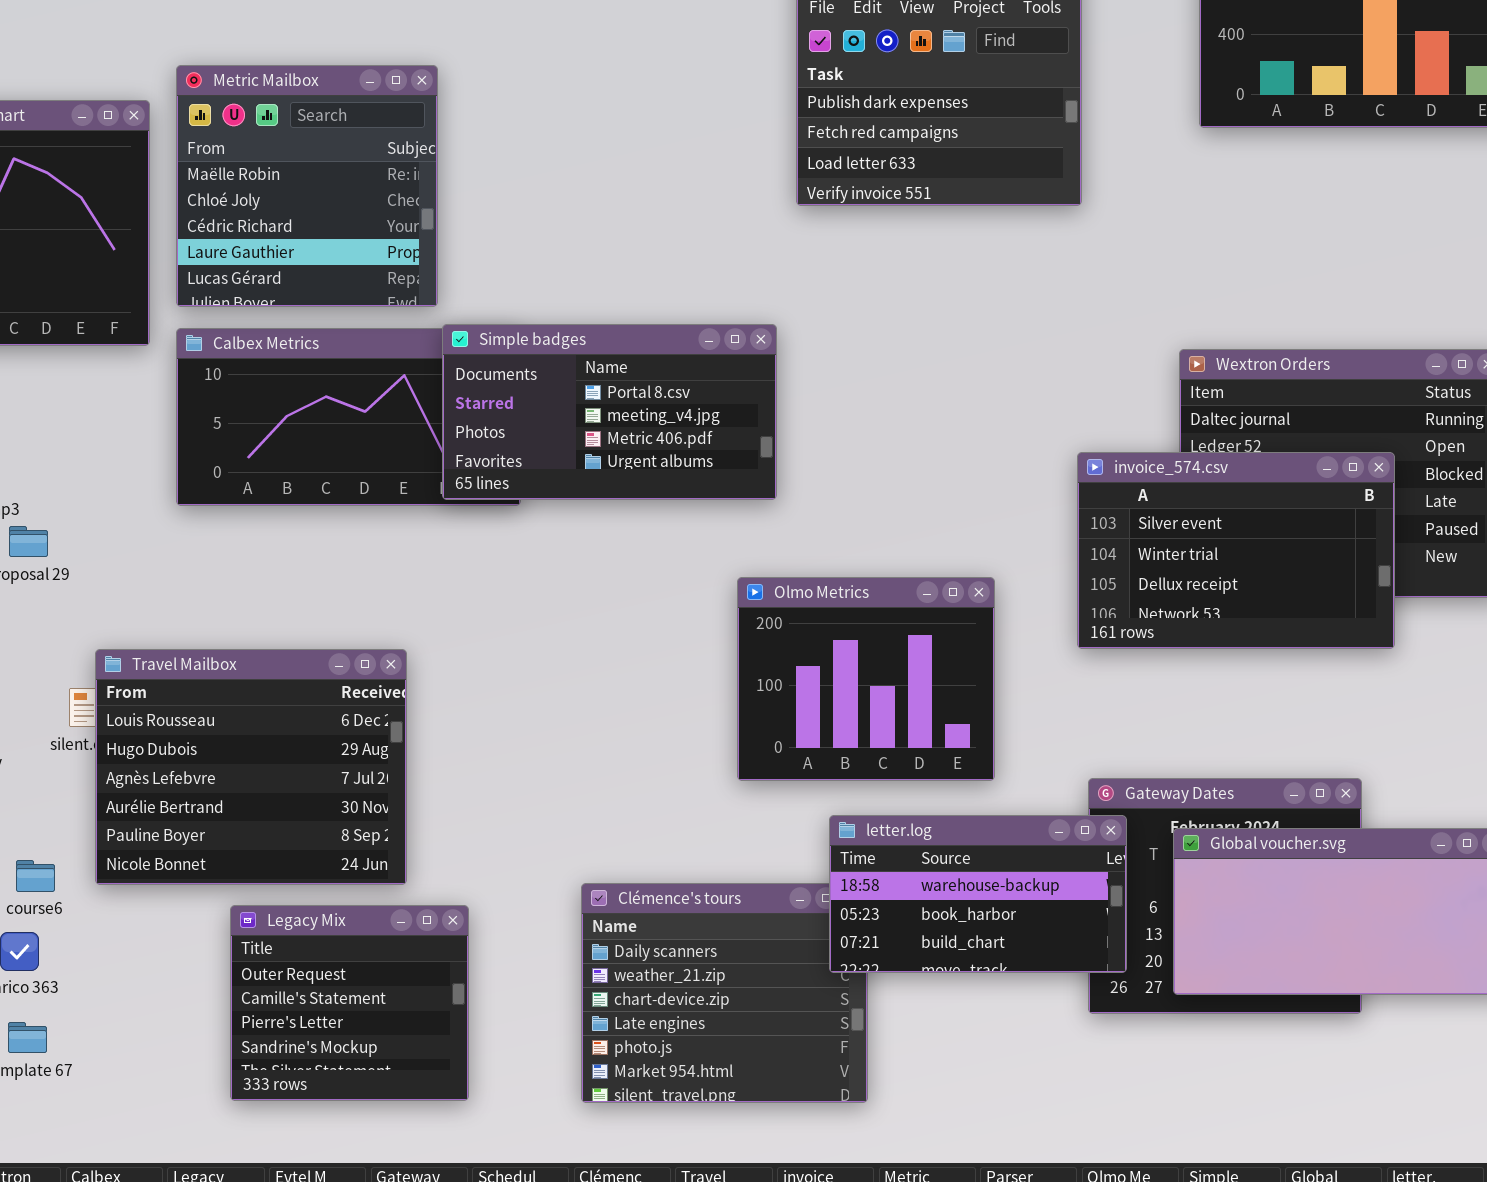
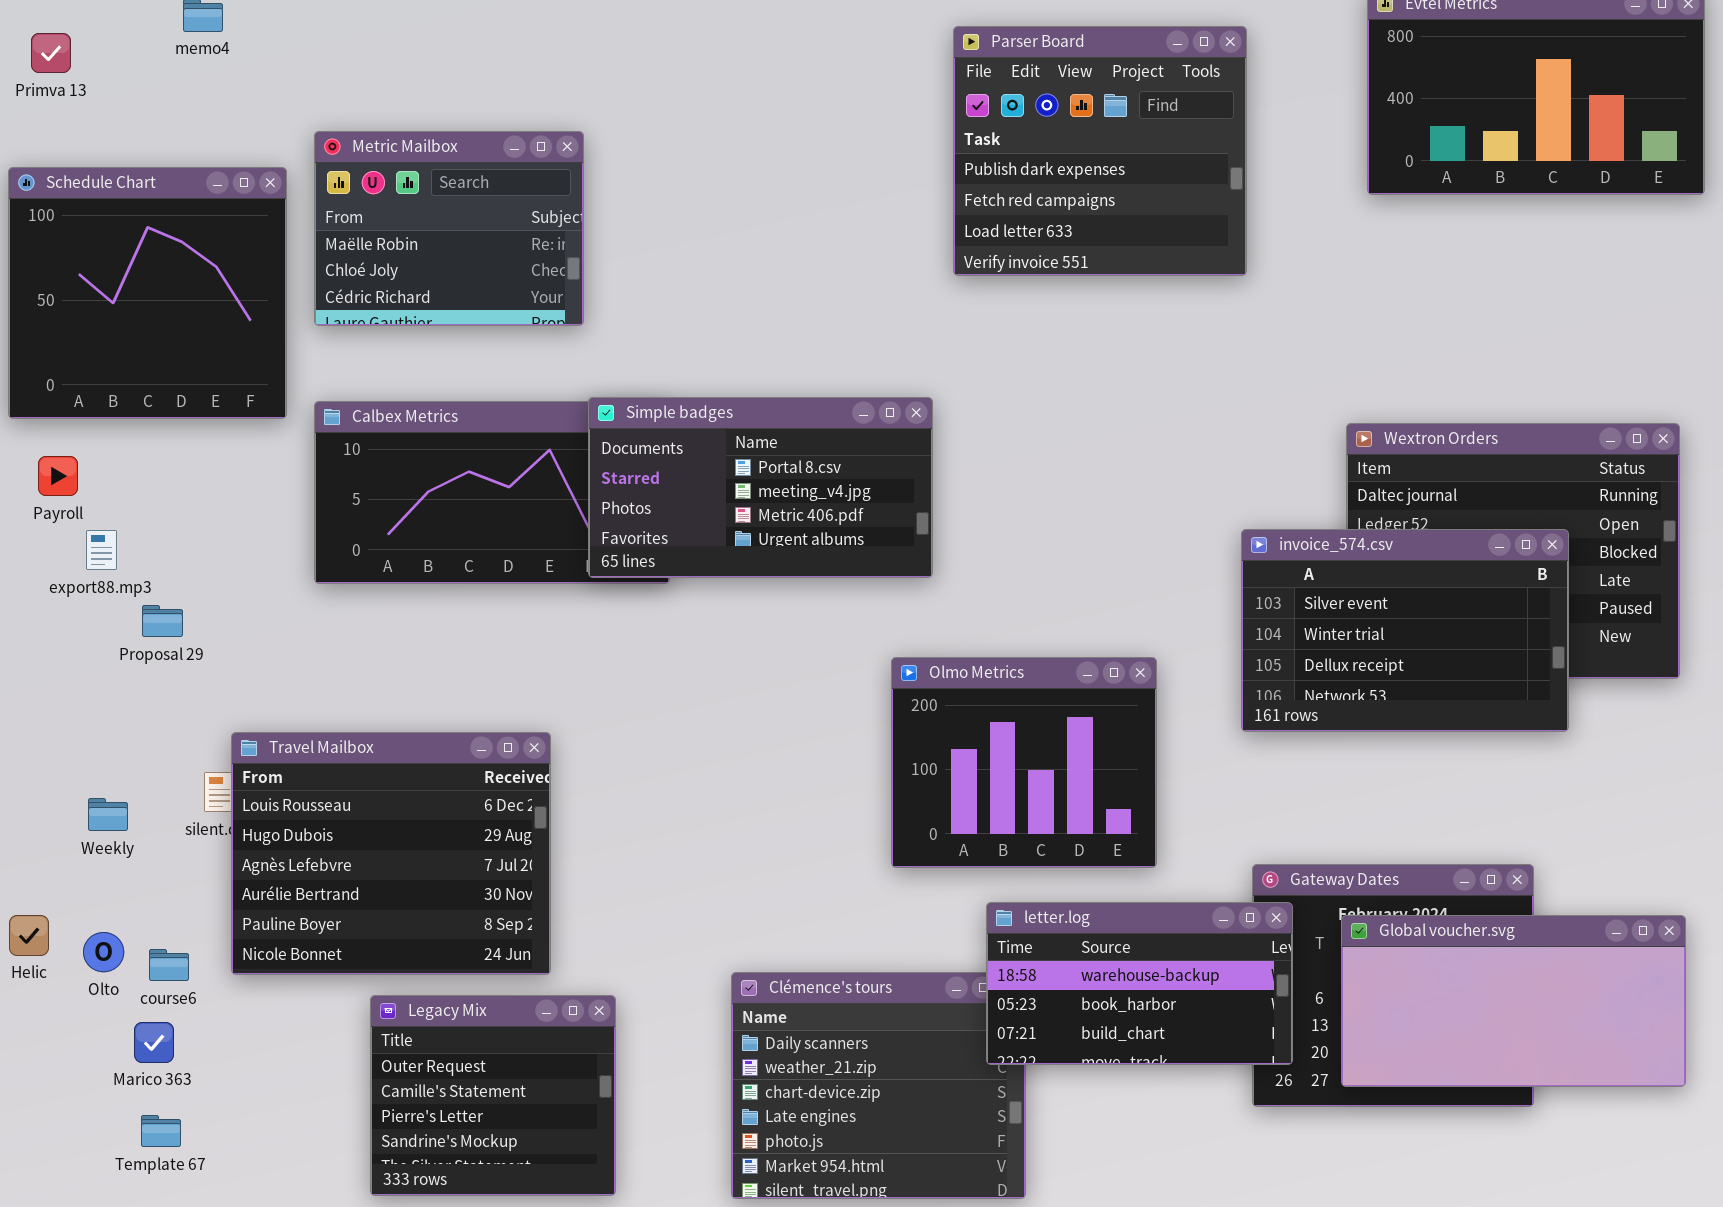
Metric Mailbox: [176,65,438,307] -> [314,131,584,326], resized

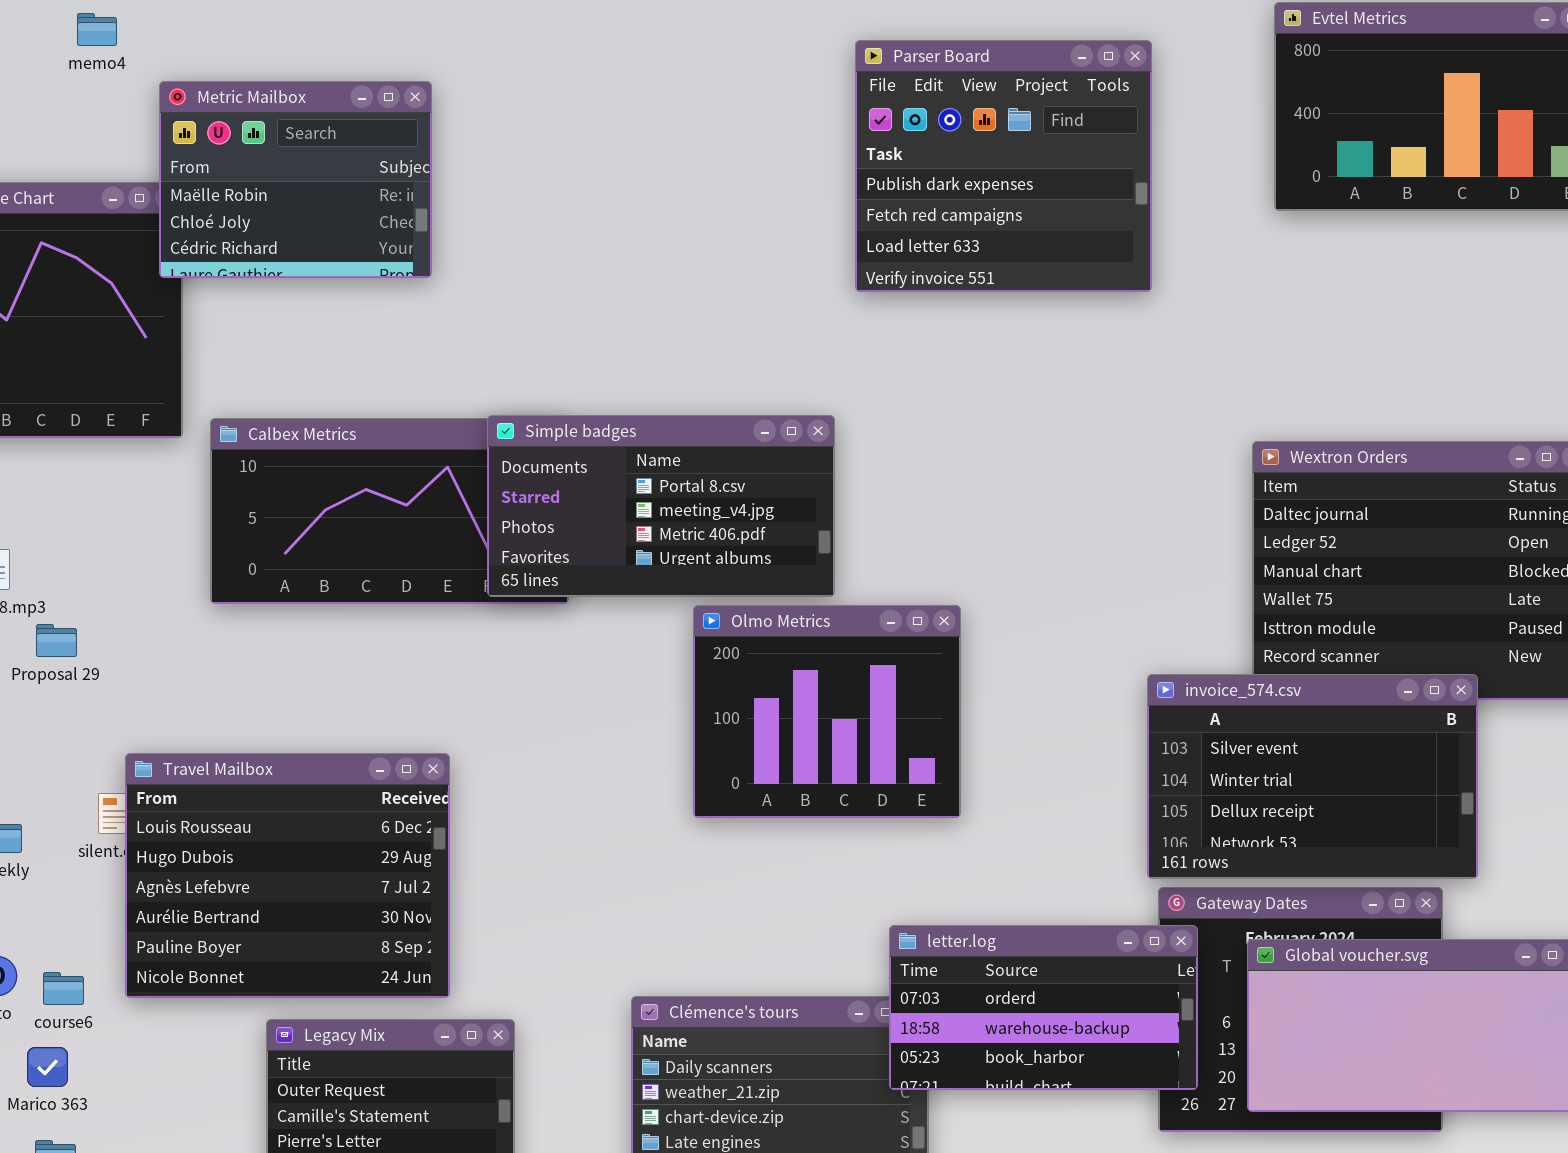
Metric Mailbox: [314,131,584,326] -> [159,81,432,278], moved
invoice_574.csv: [1241,529,1569,732] -> [1147,674,1478,879], moved
Olmo Metrics: [891,657,1157,868] -> [693,605,961,818], moved
letter.log: [986,902,1293,1065] -> [889,925,1198,1090], scrolled up 1 row

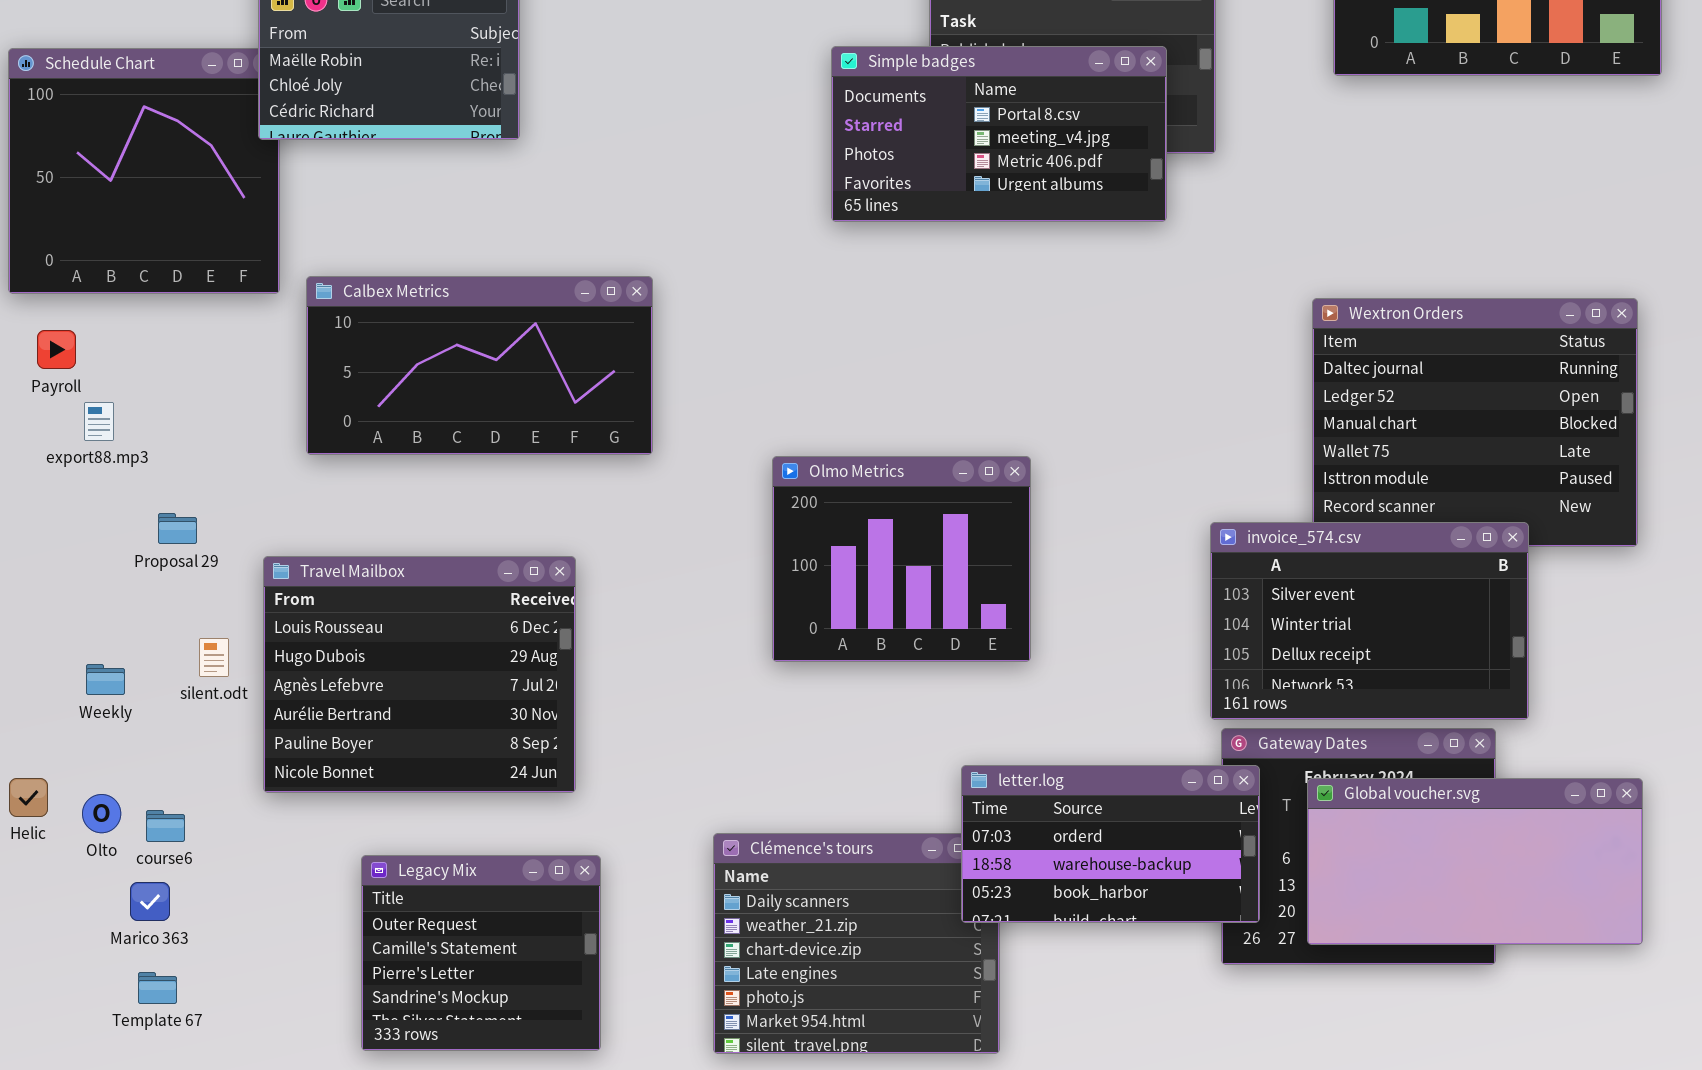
Simple badges: [487,415,835,597] -> [831,46,1167,222], moved
Proposal 29: [36,624,77,657] -> [158,513,197,544], moved
Travel Mailbox: [125,753,450,998] -> [263,556,576,793], moved

